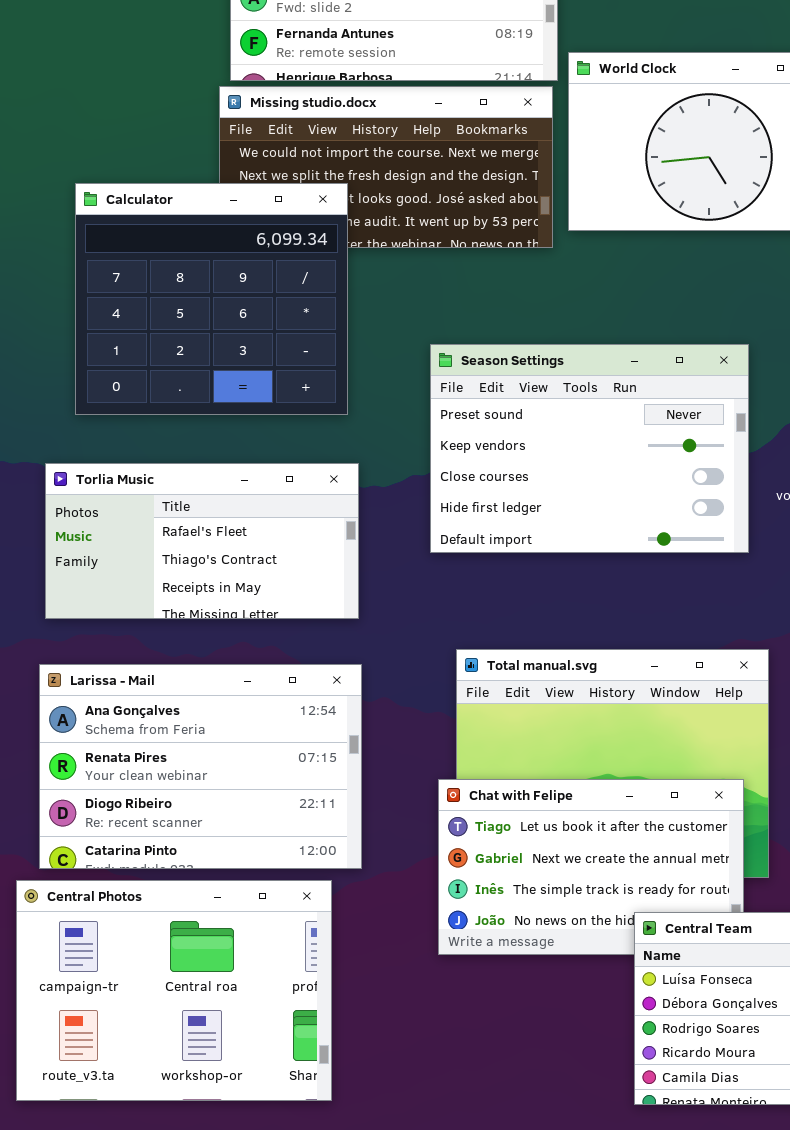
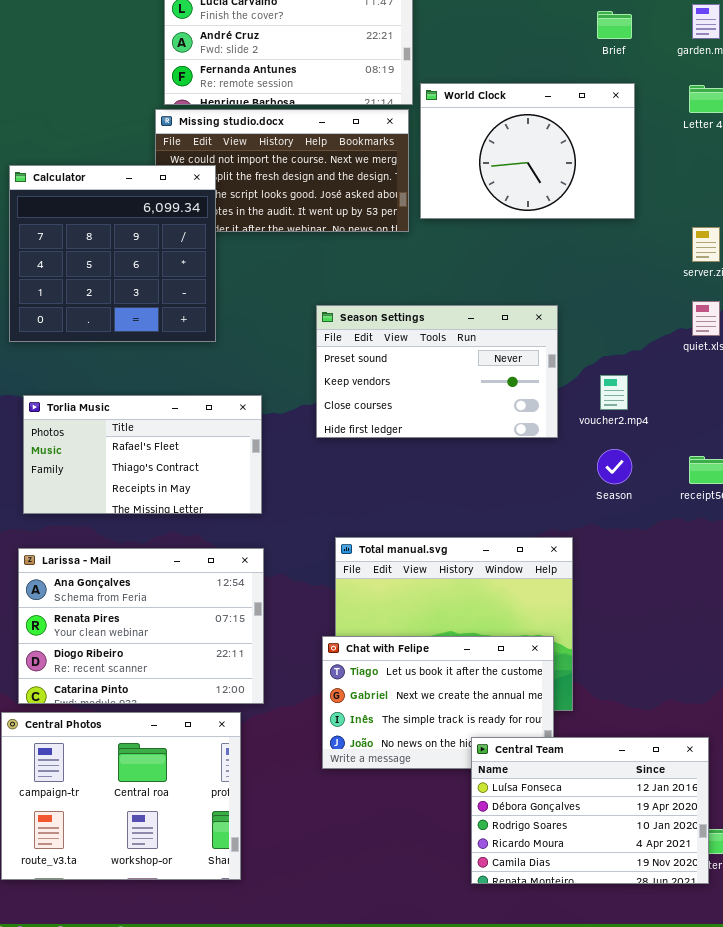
Calculator: [75,183,348,415] -> [9,165,216,342], moved
Season Settings: [430,344,749,553] -> [316,305,558,438], resized

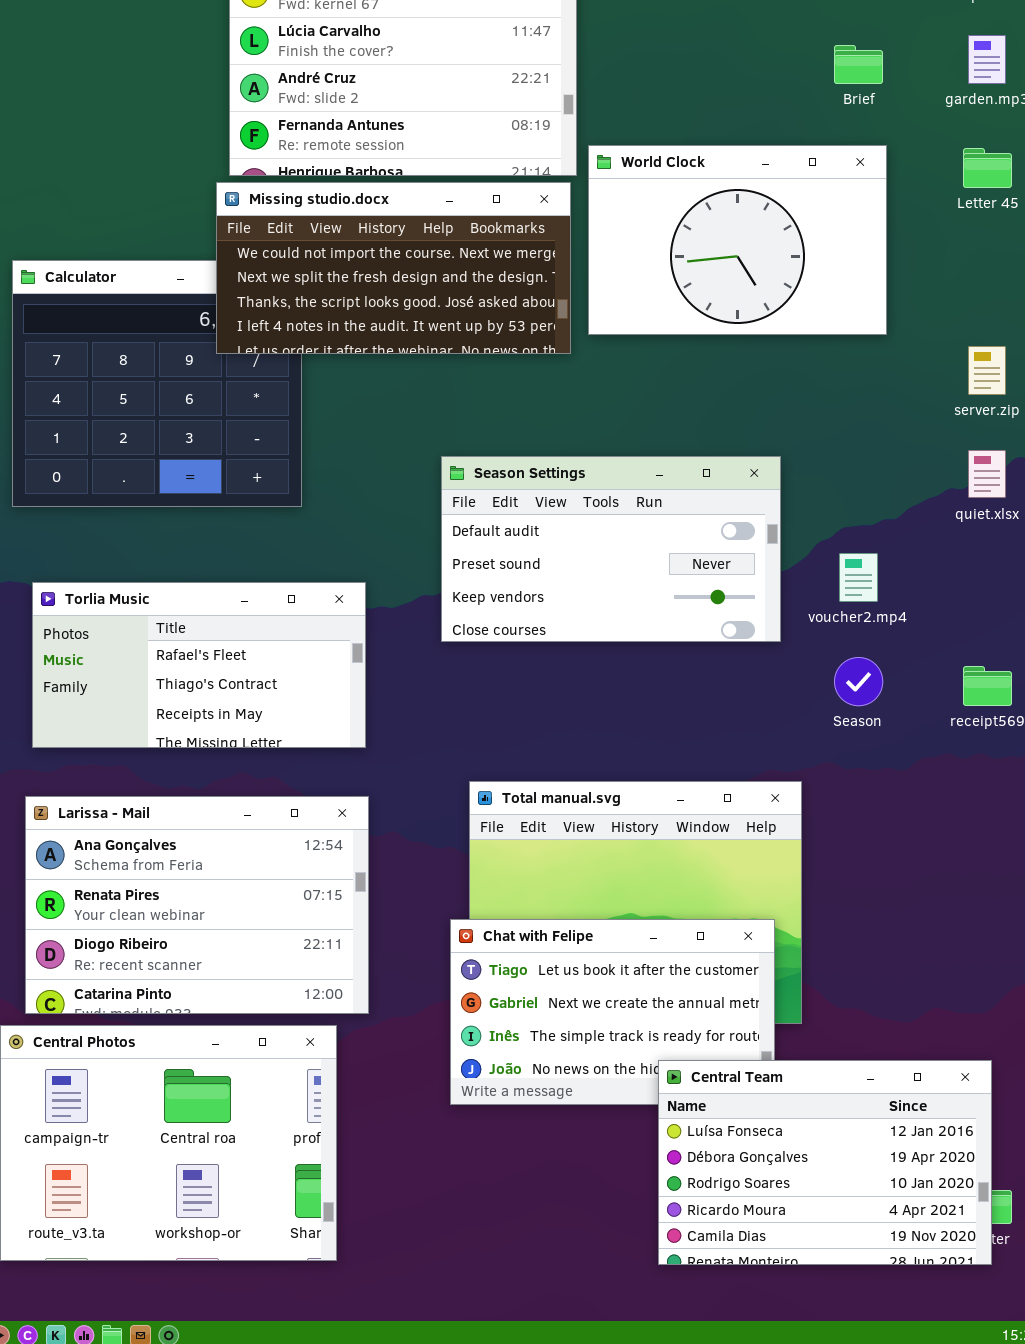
Missing studio.docx: [155,109,409,232] -> [216,182,571,354], raised
Season Settings: [316,305,558,438] -> [441,456,781,642], scrolled up 1 row

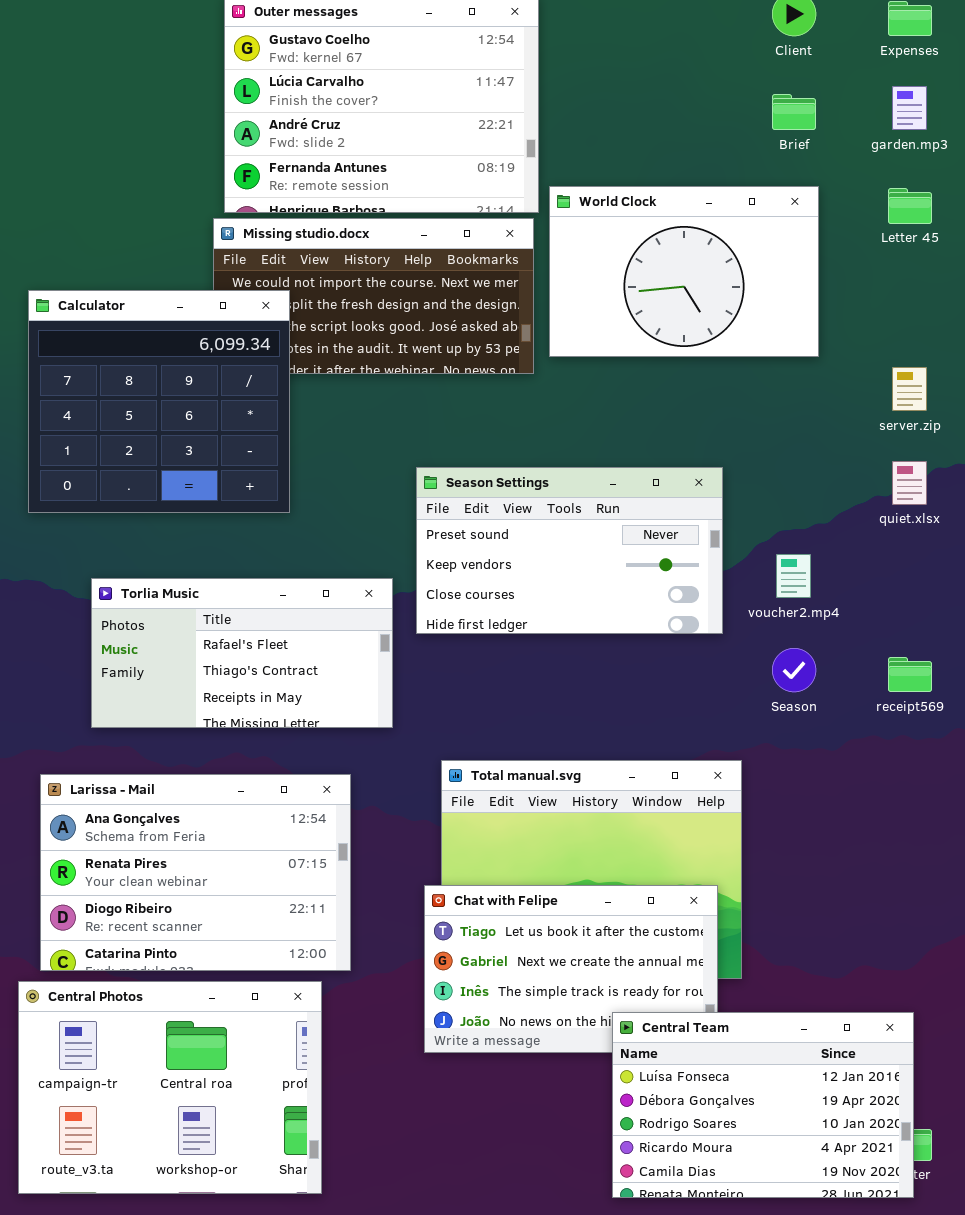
Calculator: [12,260,302,507] -> [28,290,290,513], raised
Season Settings: [441,456,781,642] -> [416,467,723,634], scrolled down 1 row
Torlia Music: [32,582,366,748] -> [91,578,393,728], moved

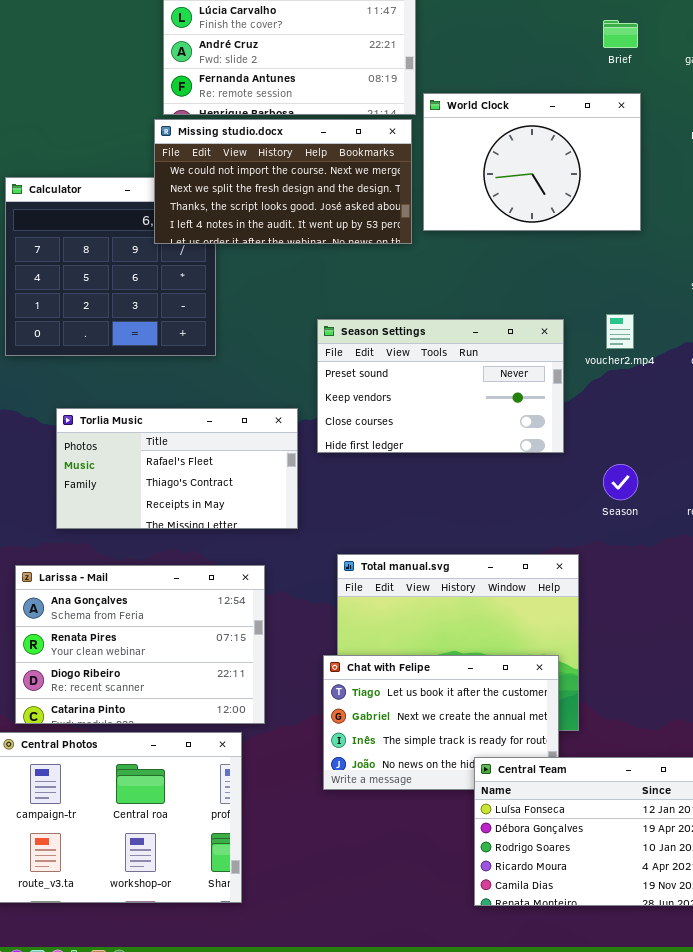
Missing studio.docx: [213,218,534,374] -> [154,119,412,244], raised
voucher2.mp4: [776,554,811,598] -> [606,314,634,349], moved

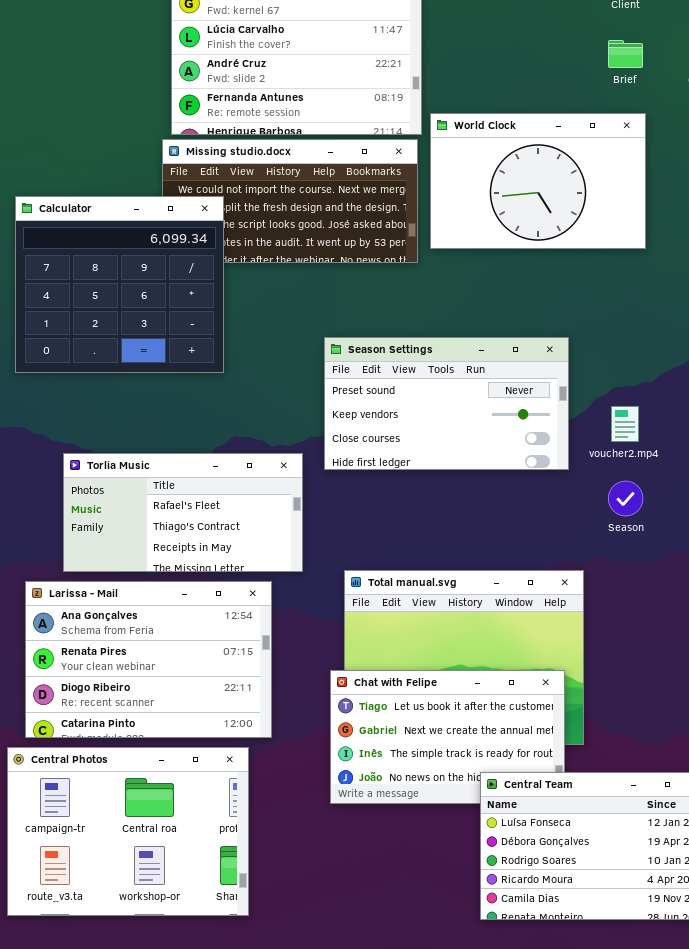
Calculator: [5,177,216,356] -> [15,196,224,373], raised
voucher2.mp4: [606,314,634,349] -> [611,406,639,442], moved
Torlia Music: [56,408,298,529] -> [63,453,303,572], moved

